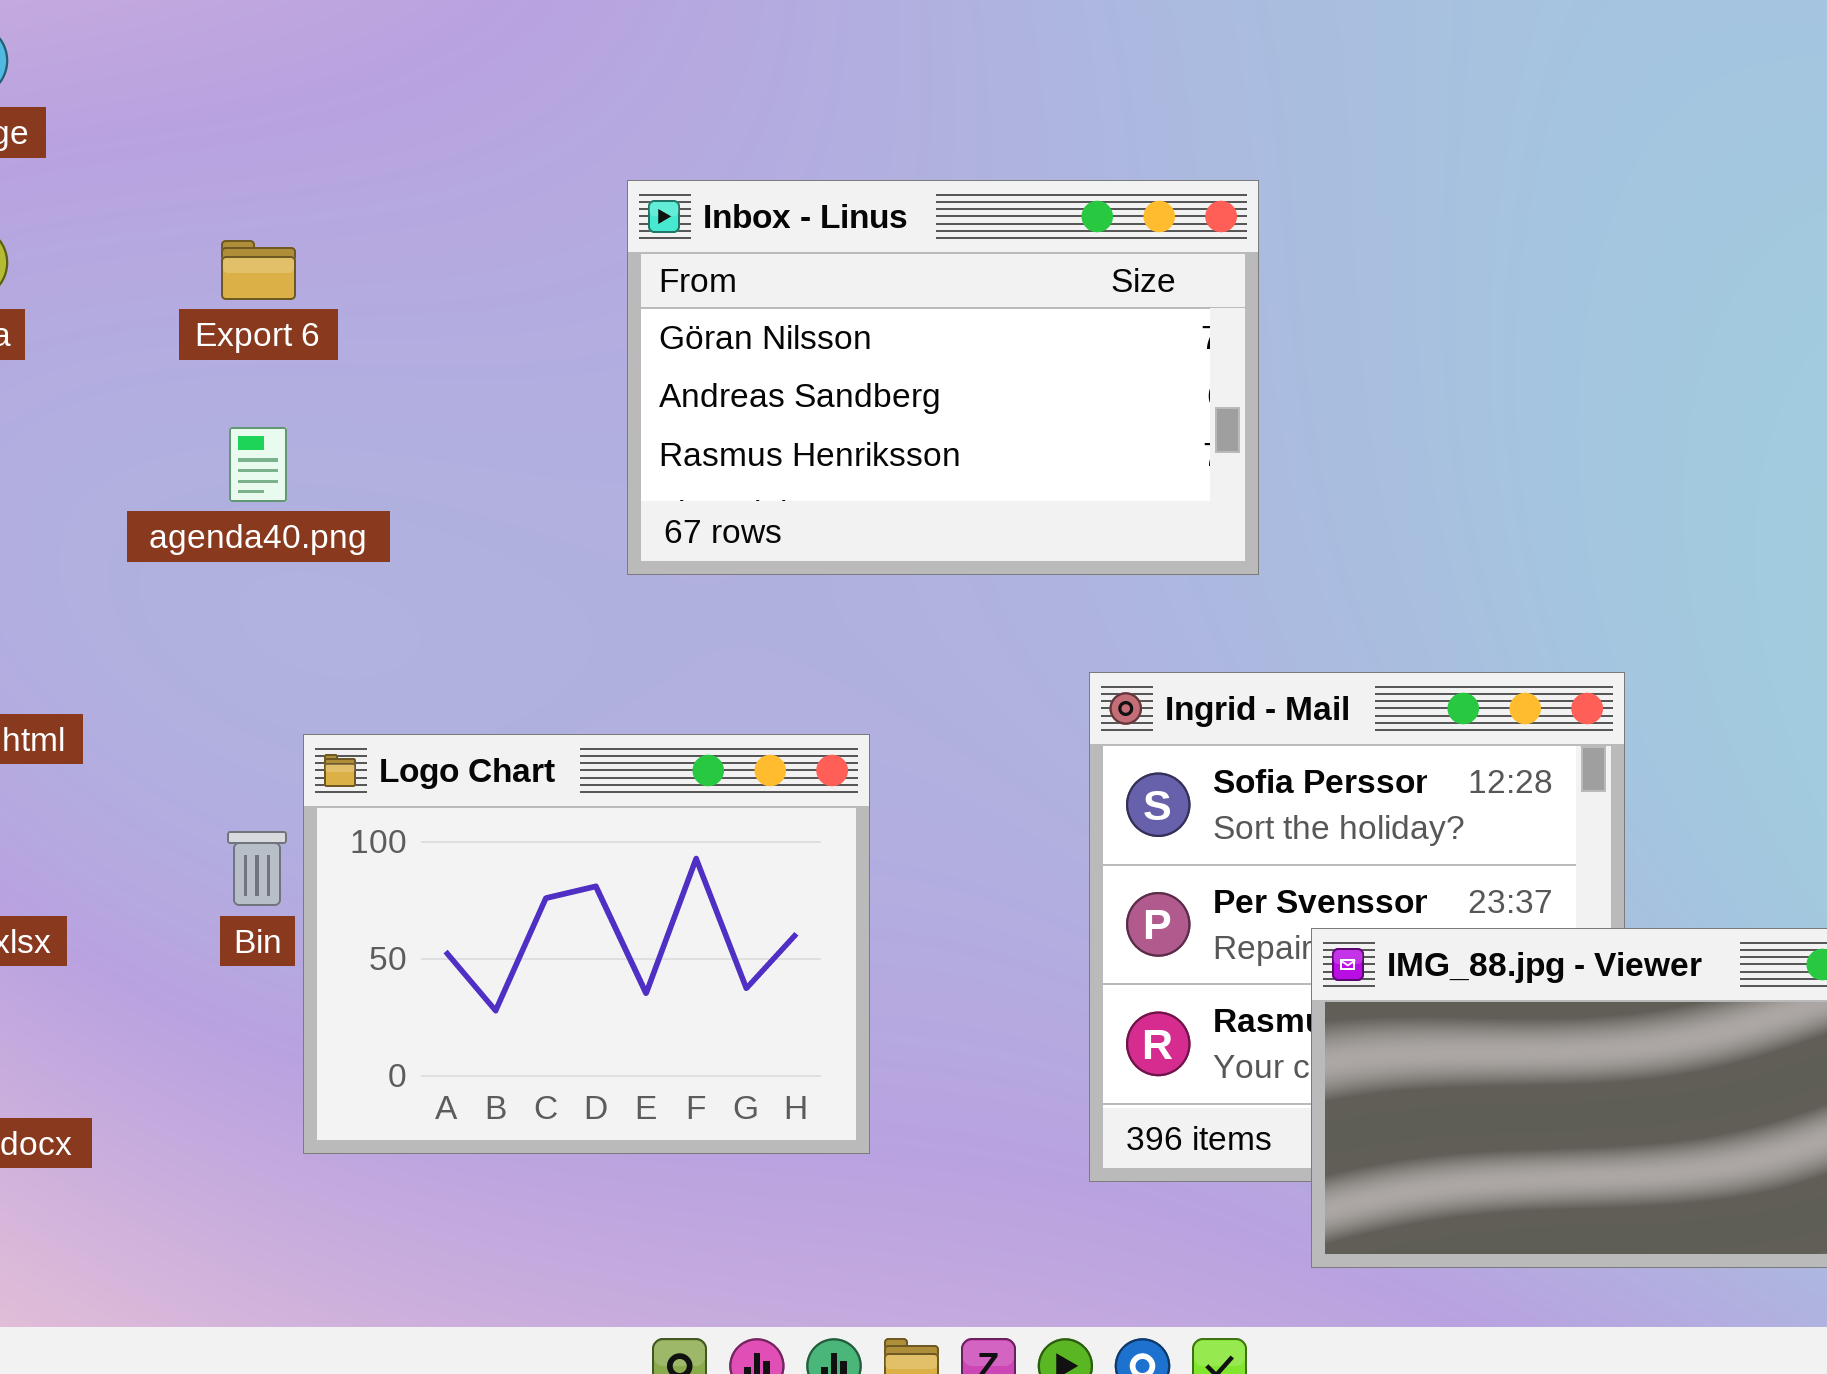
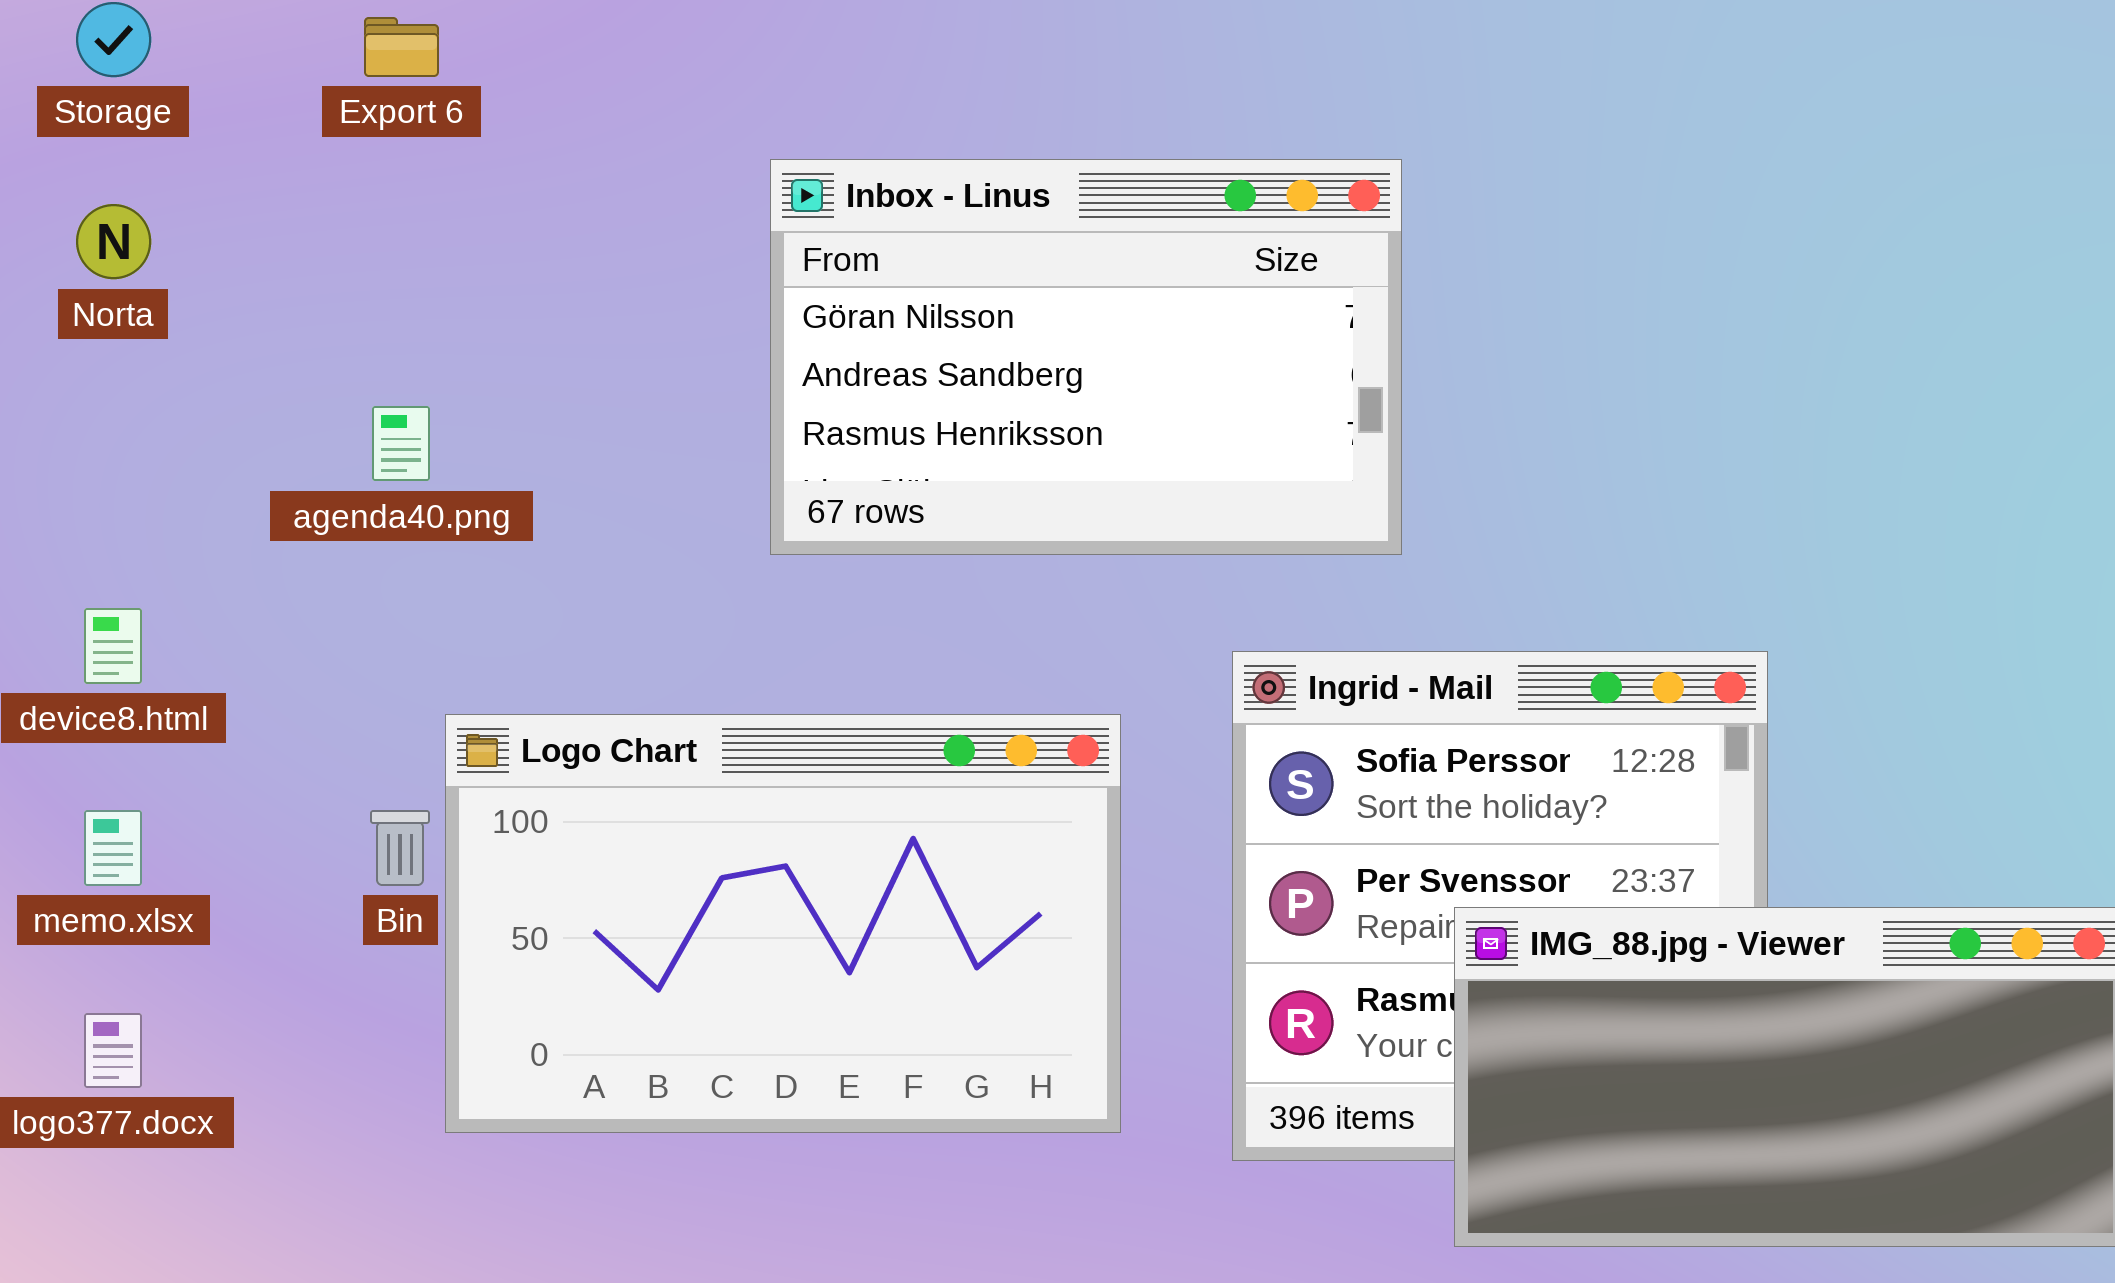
Export 6: [221,240,296,300] -> [364,17,439,77], moved
Logo Chart: [303,734,870,1154] -> [445,714,1121,1133], resized

